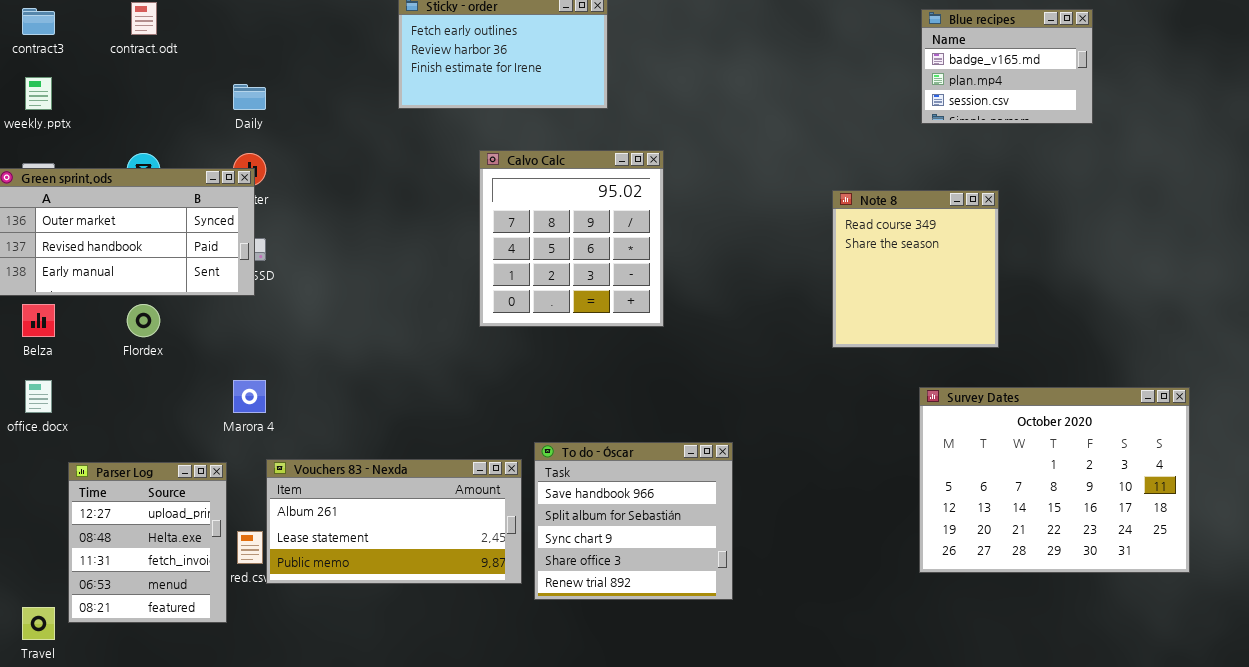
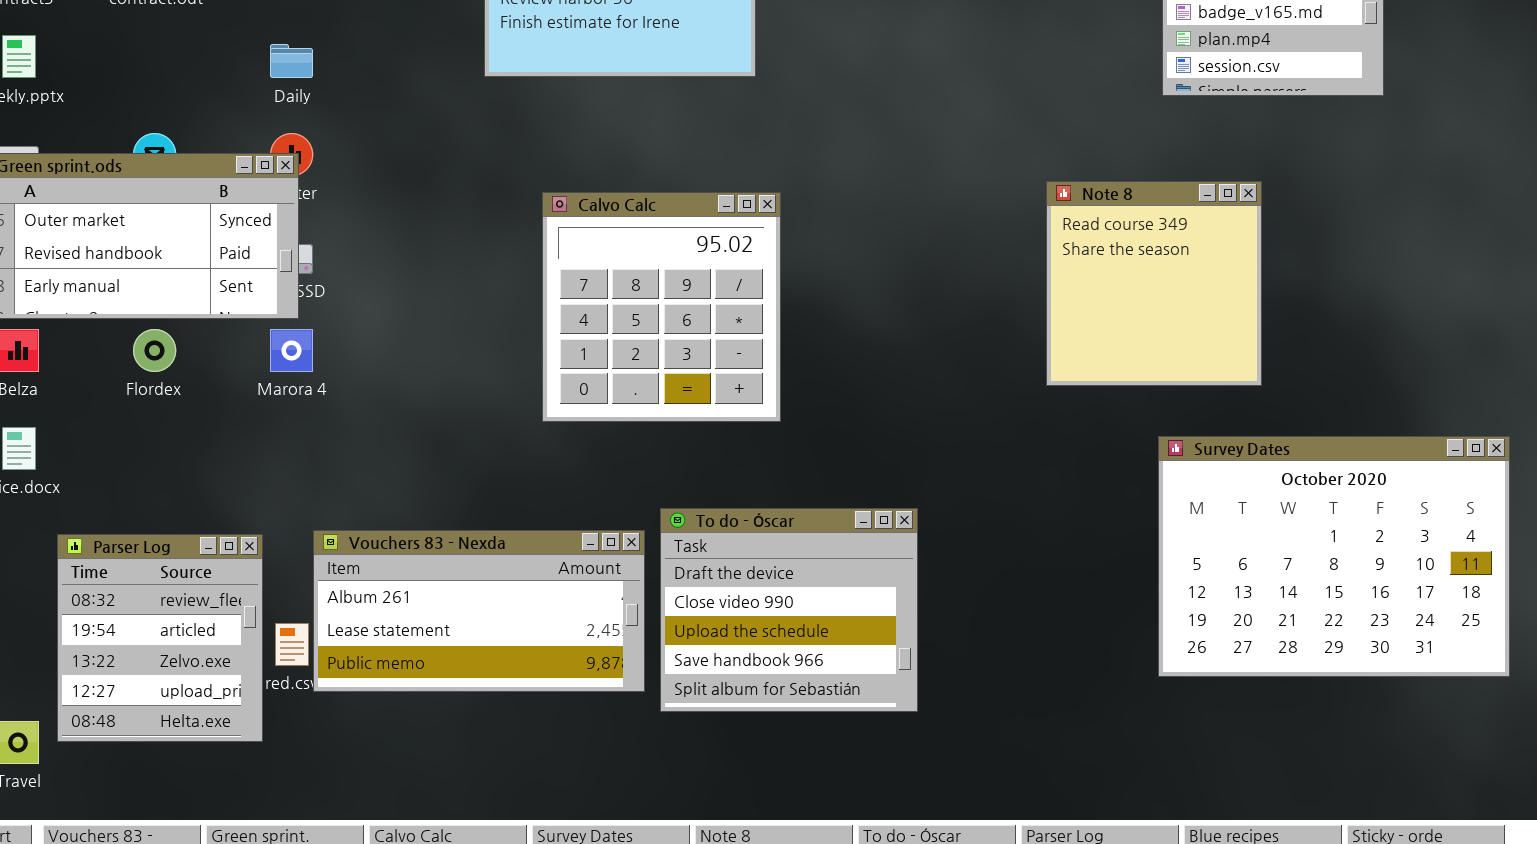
Calvo Calc: [479,150,664,327] -> [542,192,781,422], moved
Marora 4: [233,380,266,413] -> [270,329,313,372], moved
To do - Óscar: [534,442,733,600] -> [660,508,918,712], scrolled up 3 rows
Parser Log: [68,462,227,623] -> [57,534,263,742], scrolled up 3 rows

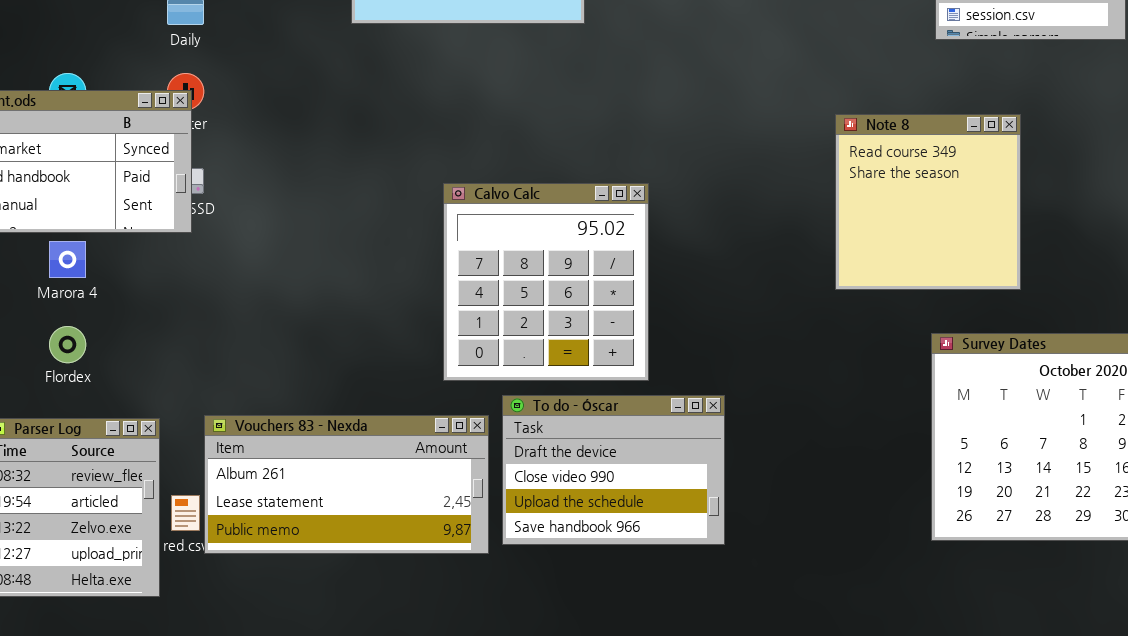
Calvo Calc: [542,192,781,422] -> [443,183,649,381], moved
Flordex: [133,329,176,372] -> [49,326,86,363], moved
Marora 4: [270,329,313,372] -> [49,241,86,278], moved
To do - Óscar: [660,508,918,712] -> [502,395,725,545], resized

